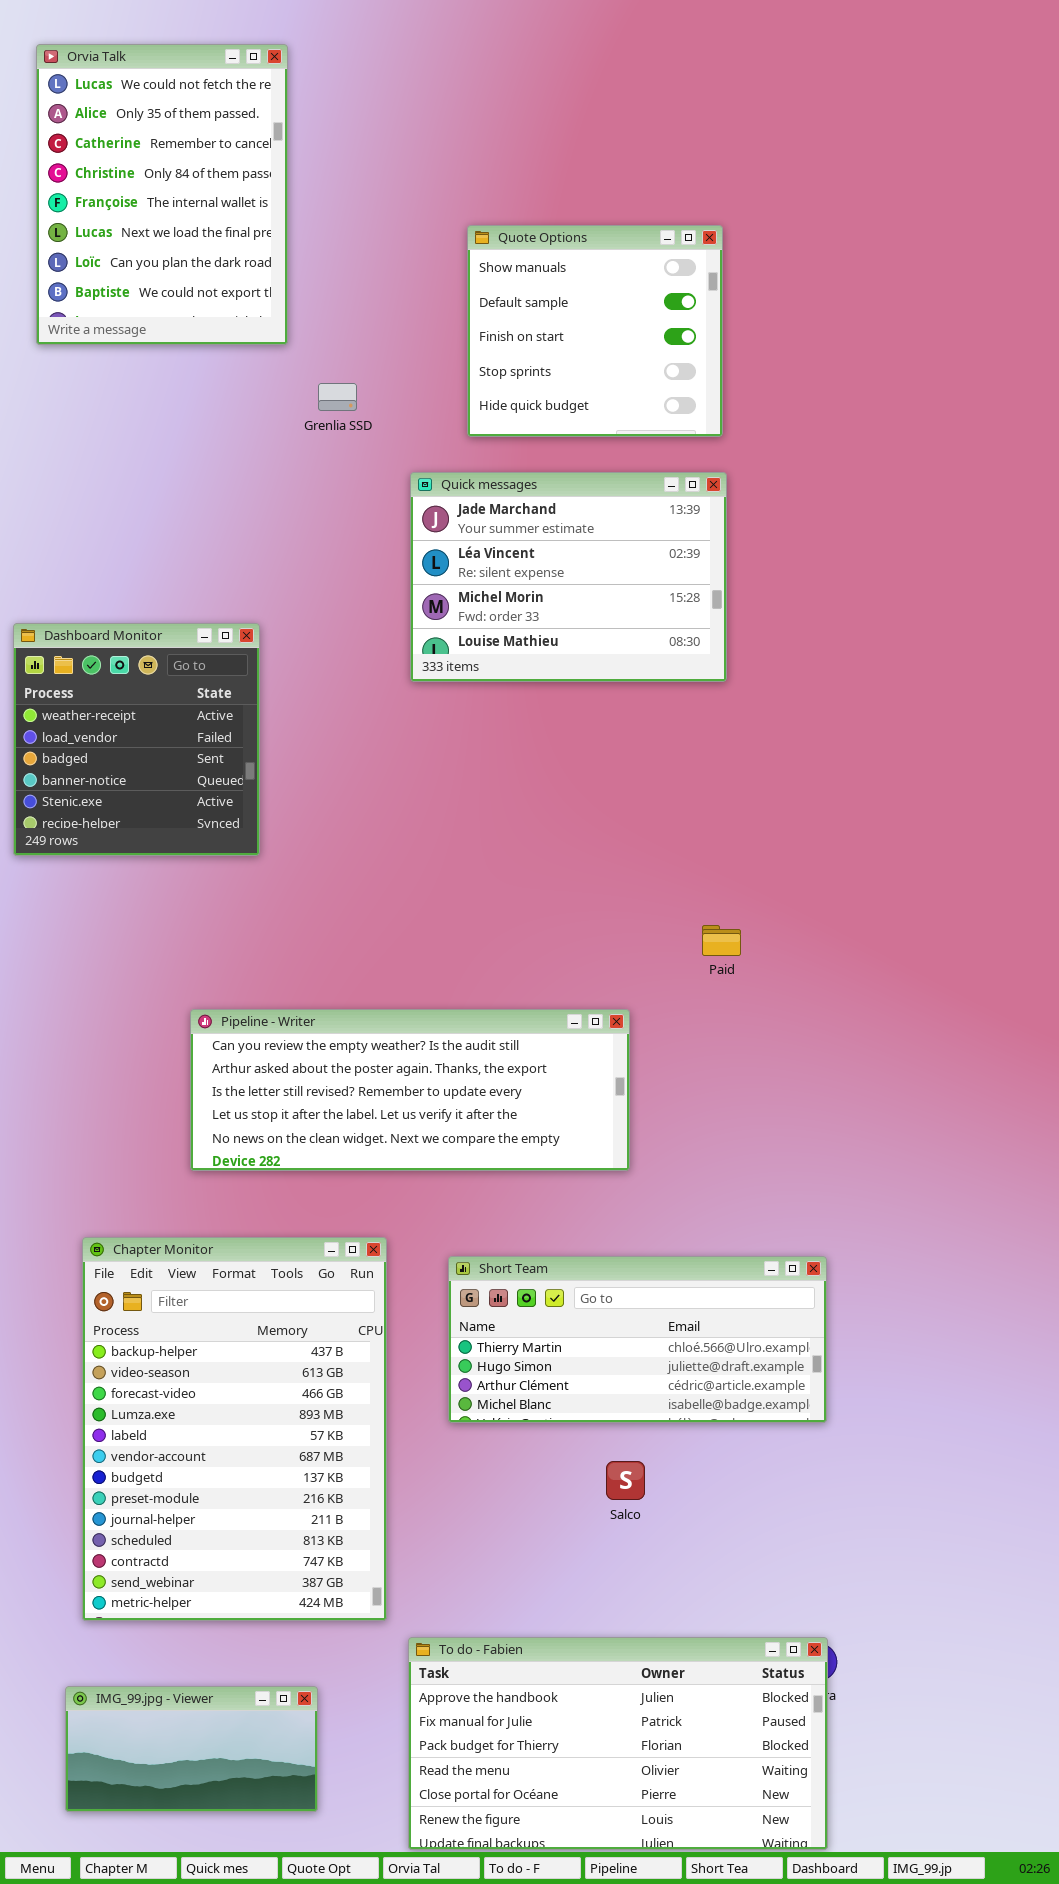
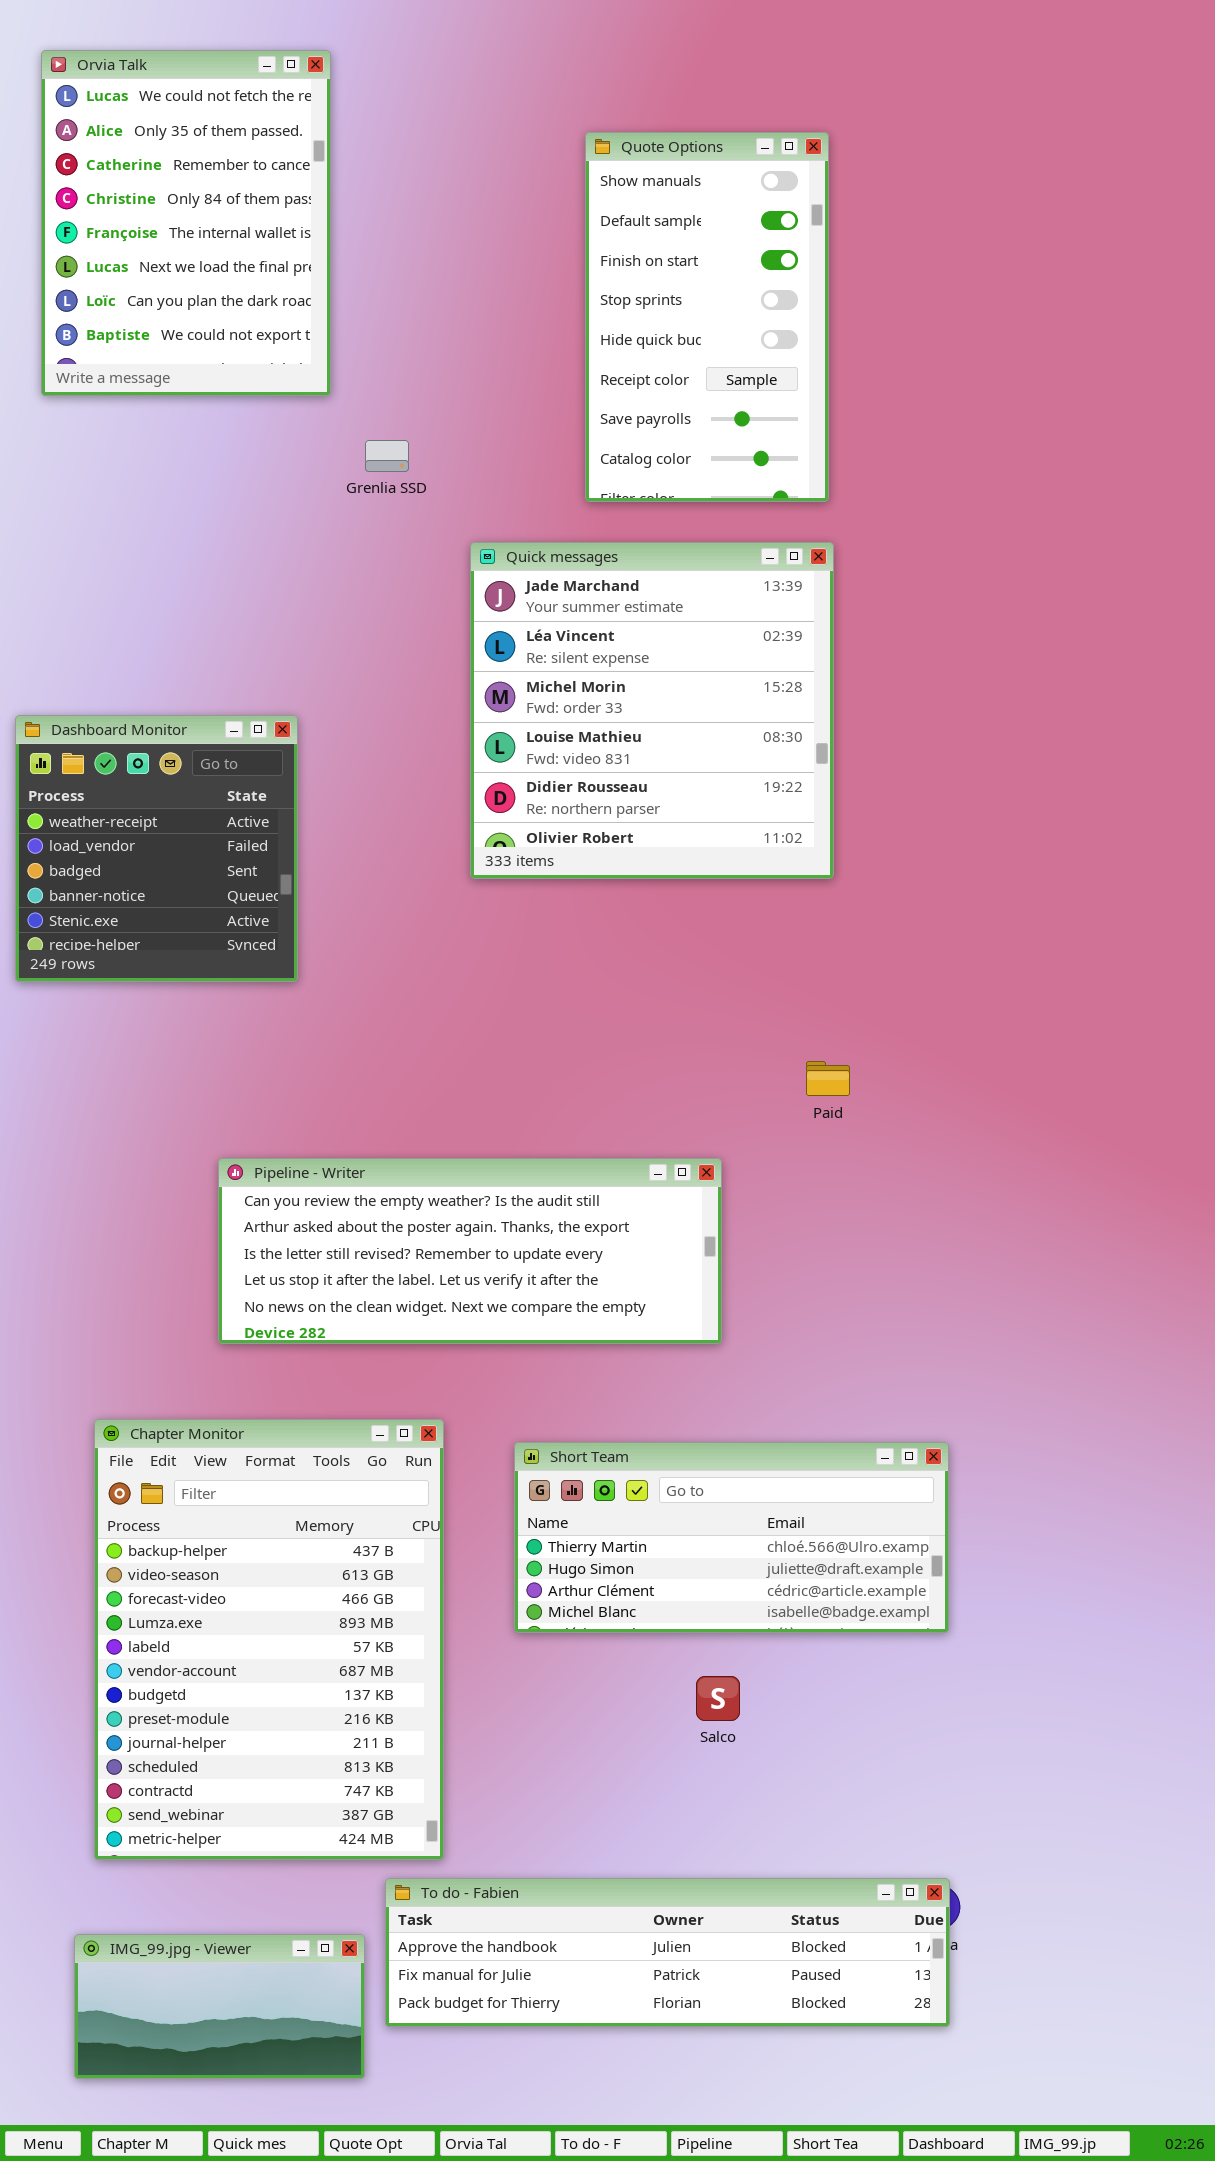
Quote Options: [467,225,723,437] -> [585,132,829,502], resized
Quick messages: [410,472,727,682] -> [470,542,834,879], resized
To do - Fabien: [408,1637,828,1850] -> [385,1878,950,2027], resized

